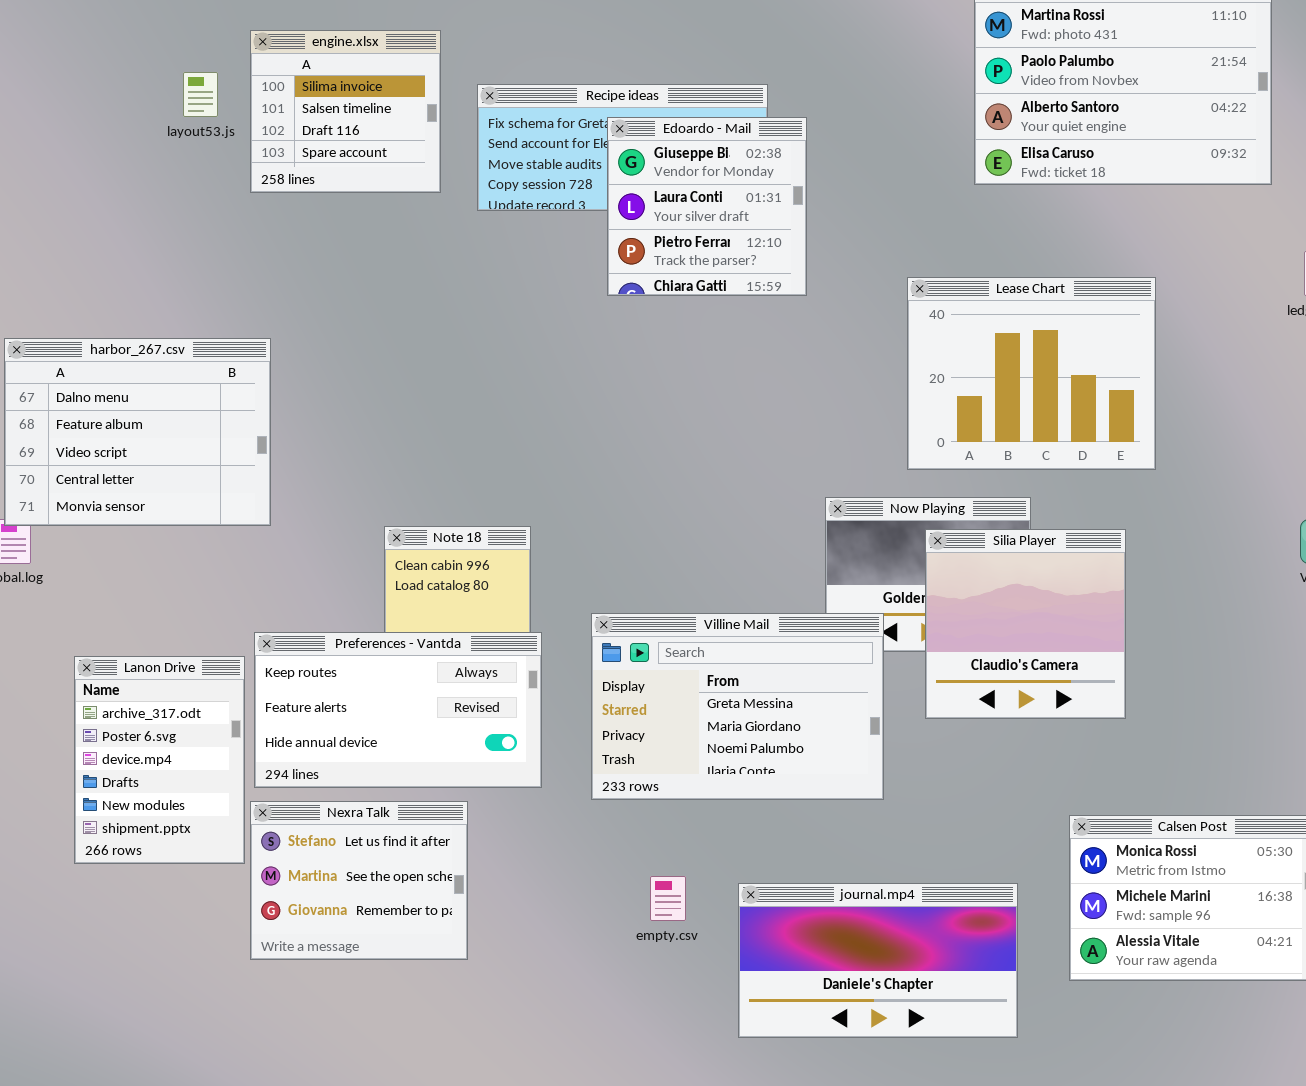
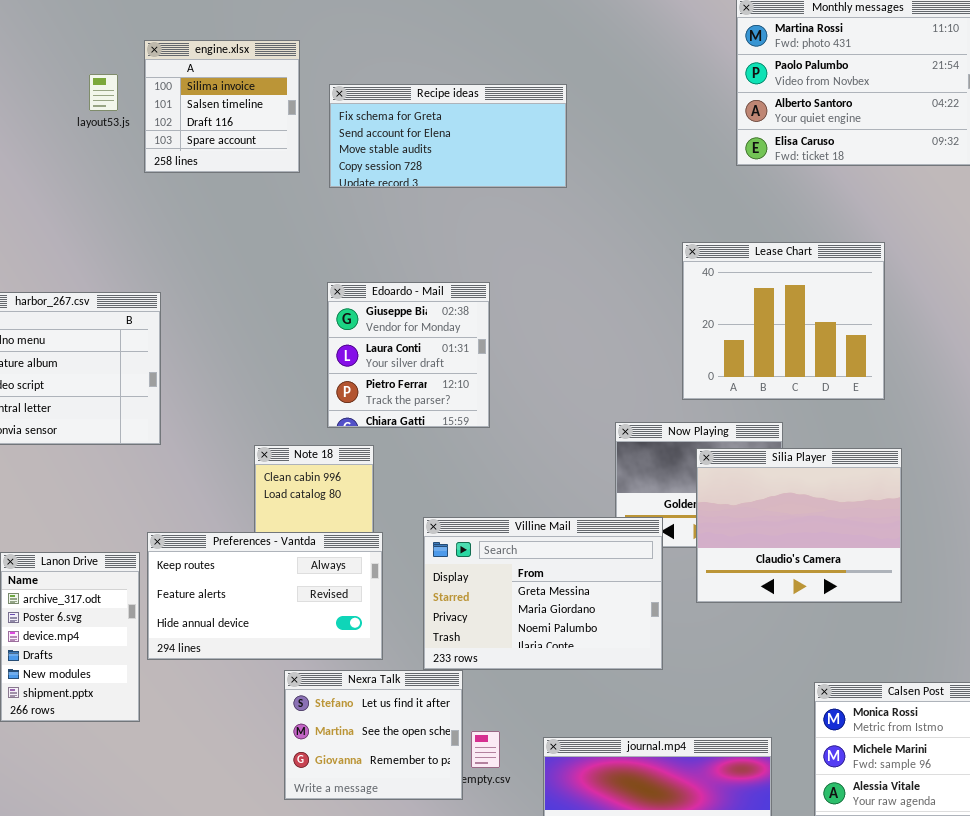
Edoardo - Mail: [607,117,807,296] -> [327,282,490,428], moved
Silia Player: [925,529,1126,719] -> [696,448,902,603], resized
Nexra Talk: [250,801,468,960] -> [284,670,463,800], moved

